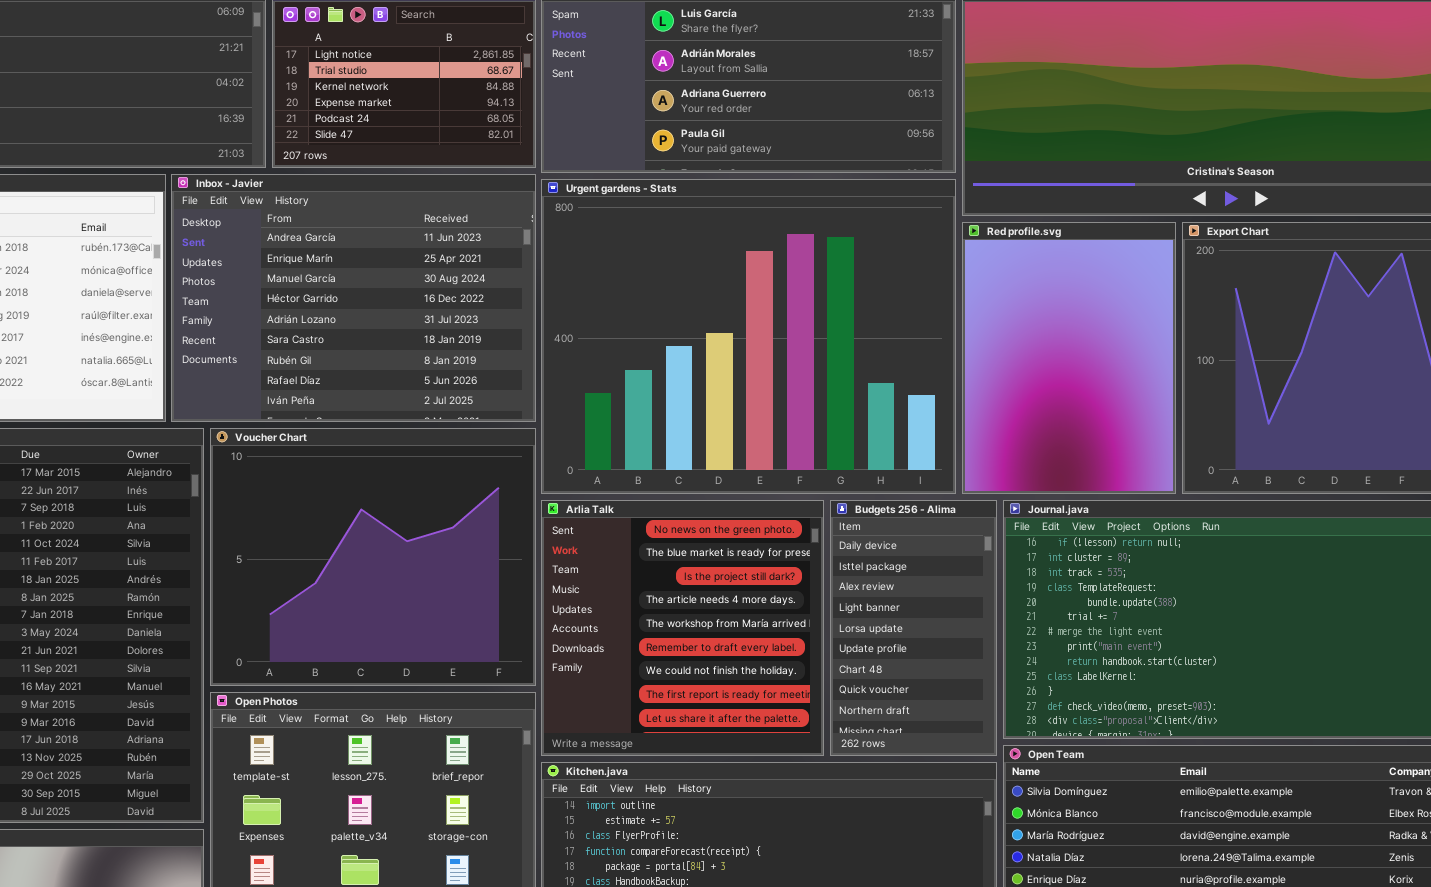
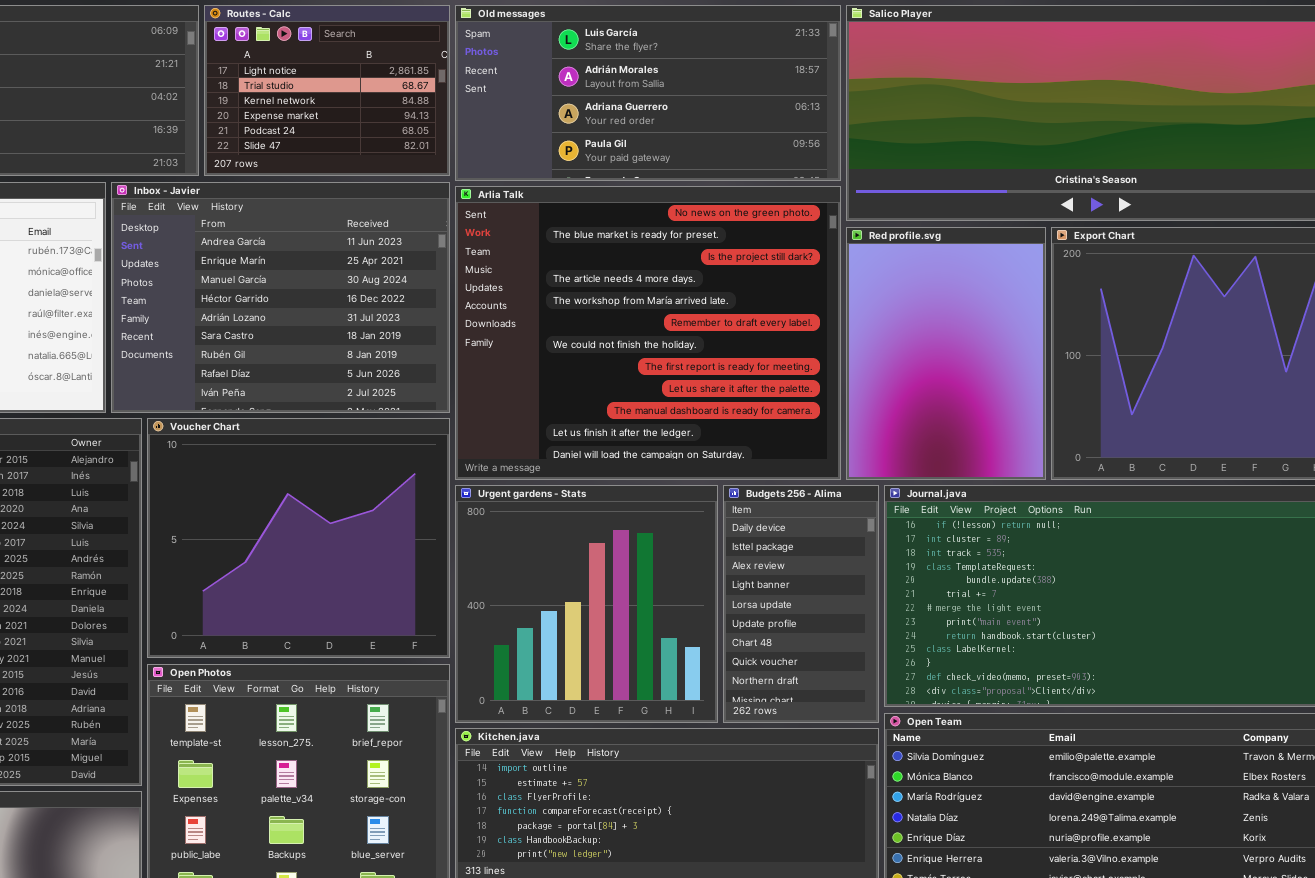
Urgent gardens - Stats: [541,179,956,494] -> [455,485,718,723], moved, resized
Arlia Talk: [541,500,824,756] -> [455,186,841,480], moved, resized

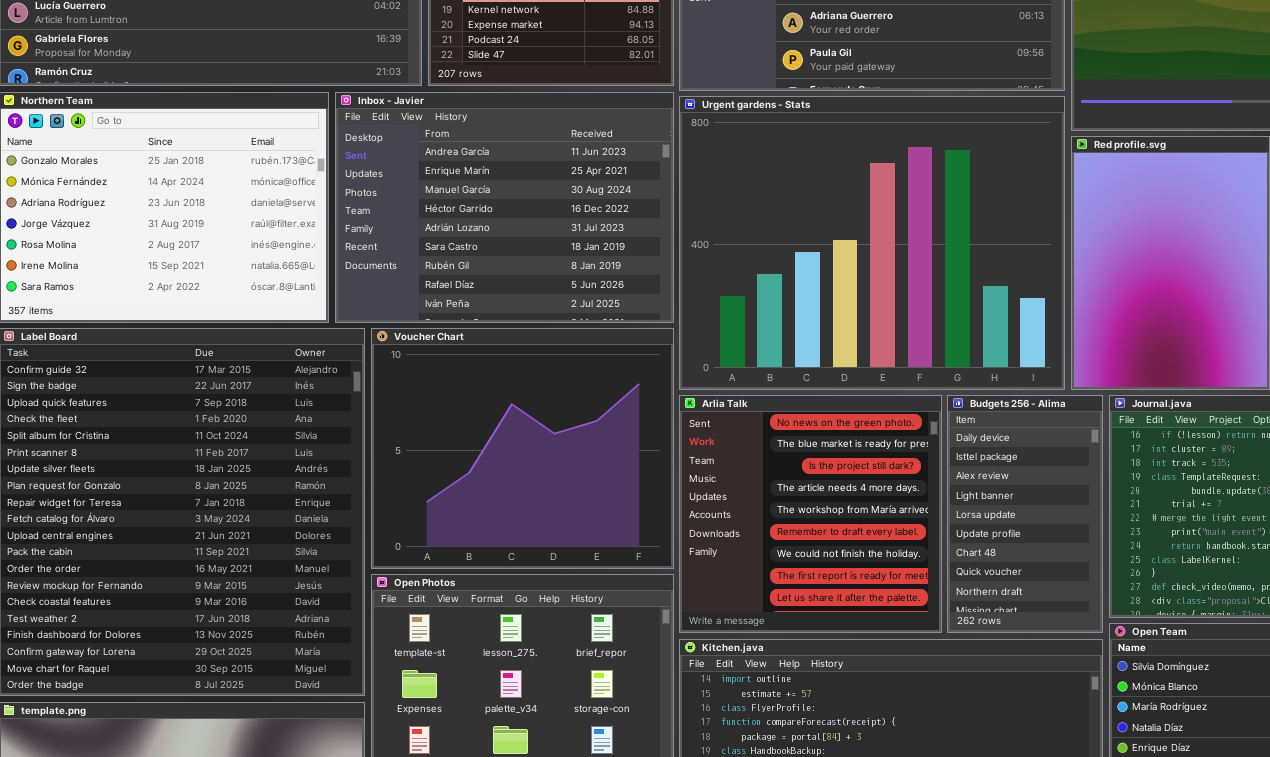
Arlia Talk: [455,186,841,480] -> [679,395,942,633], moved, resized
Urgent gardens - Stats: [455,485,718,723] -> [679,96,1065,390], moved, resized

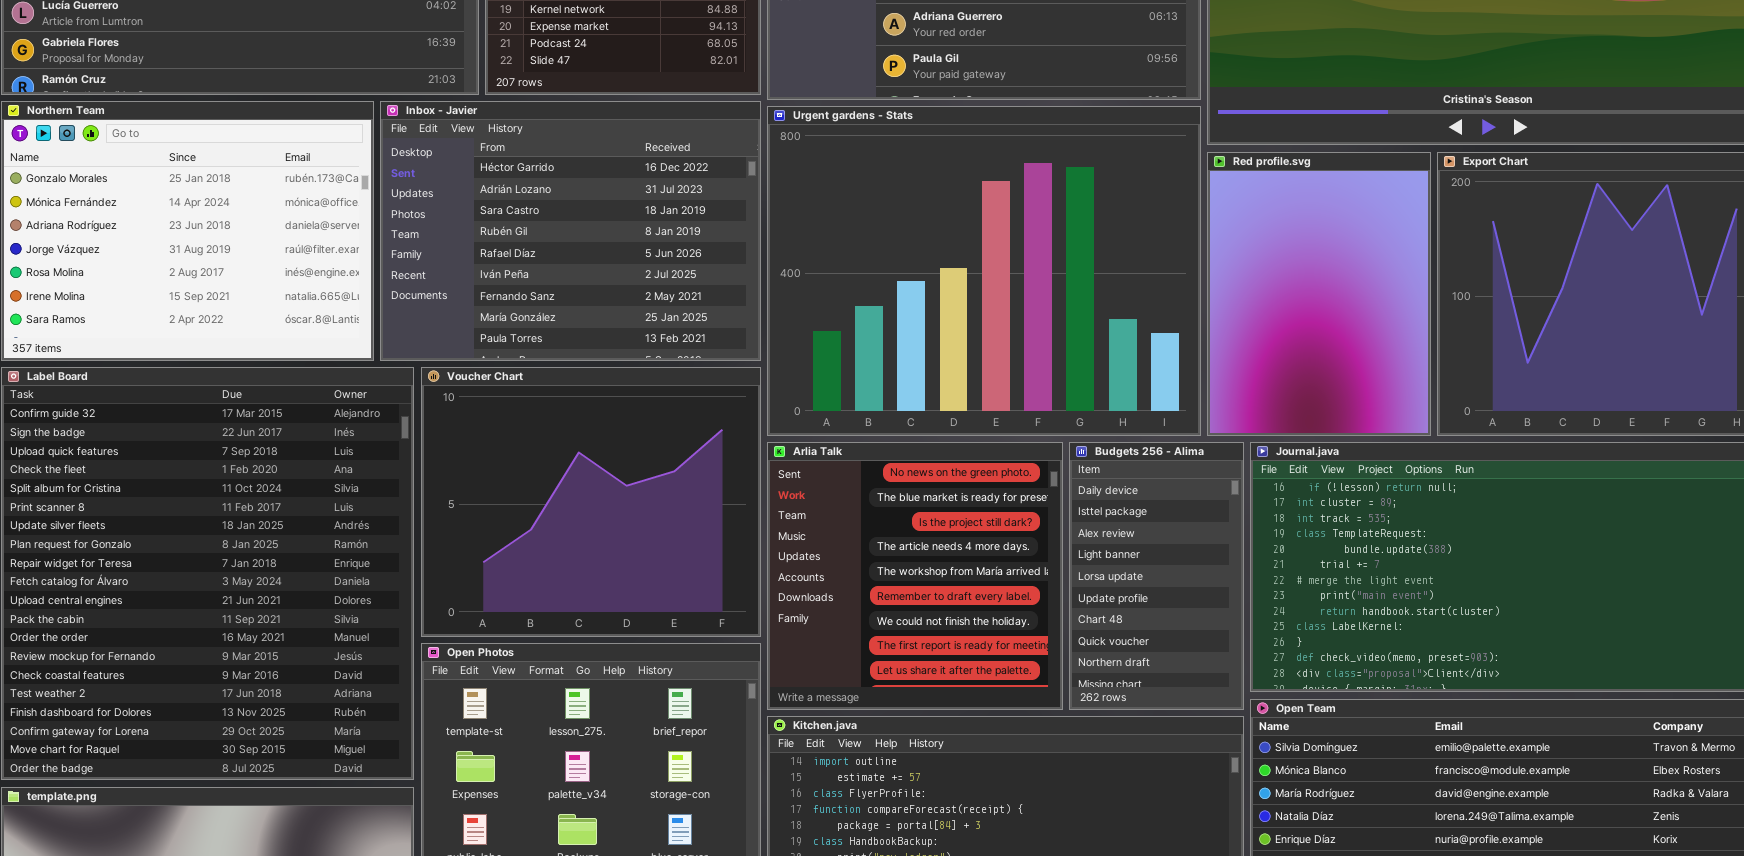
Inbox - Javier: [335,92,674,323] -> [380,101,761,361], scrolled down 3 rows

